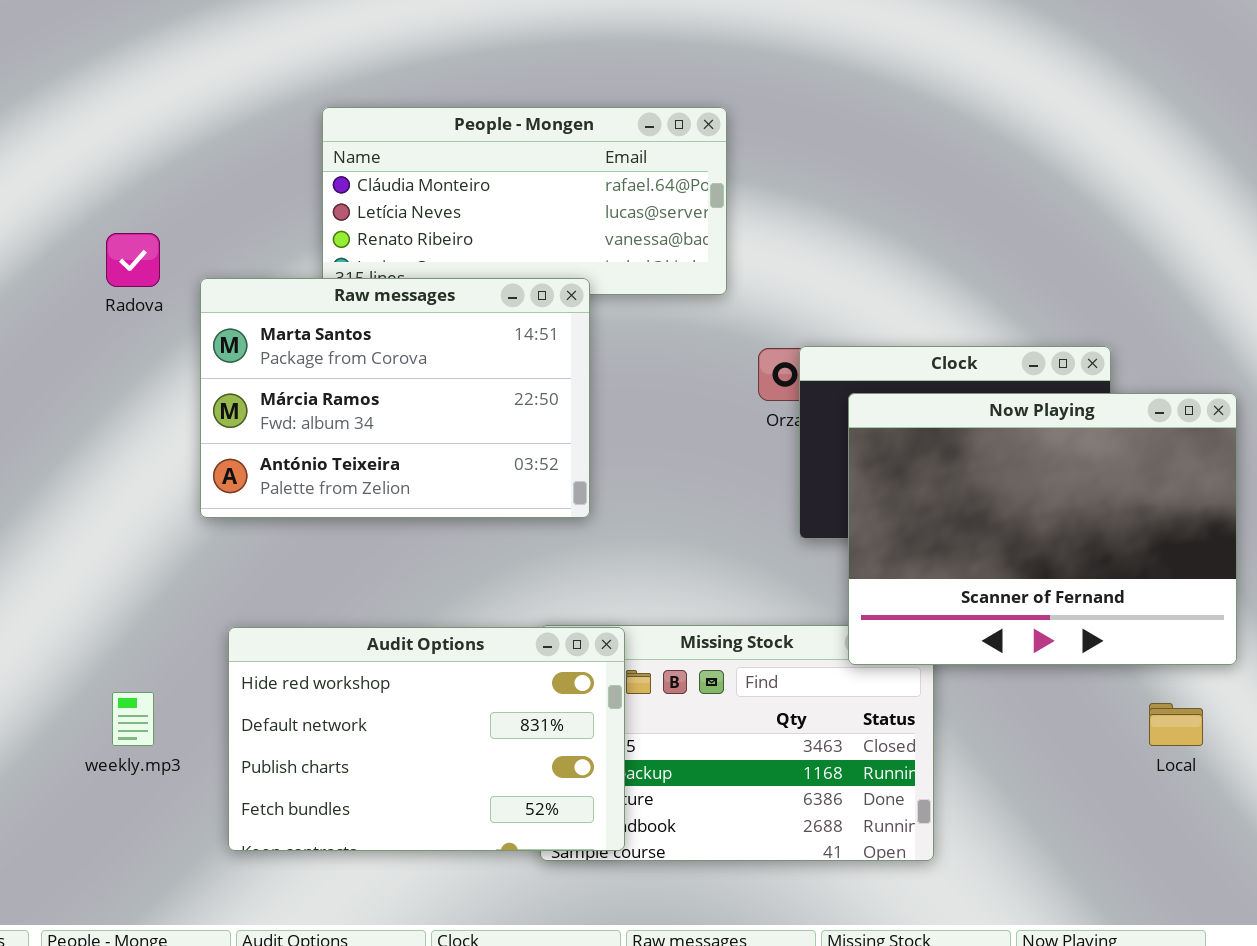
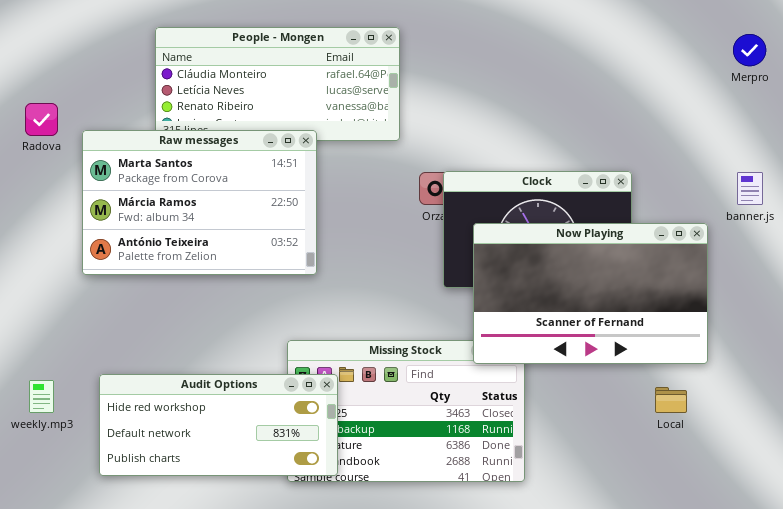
Now Playing: [848,393,1237,665] -> [473,223,708,364], resized
Audit Options: [228,627,625,851] -> [99,374,338,476], resized

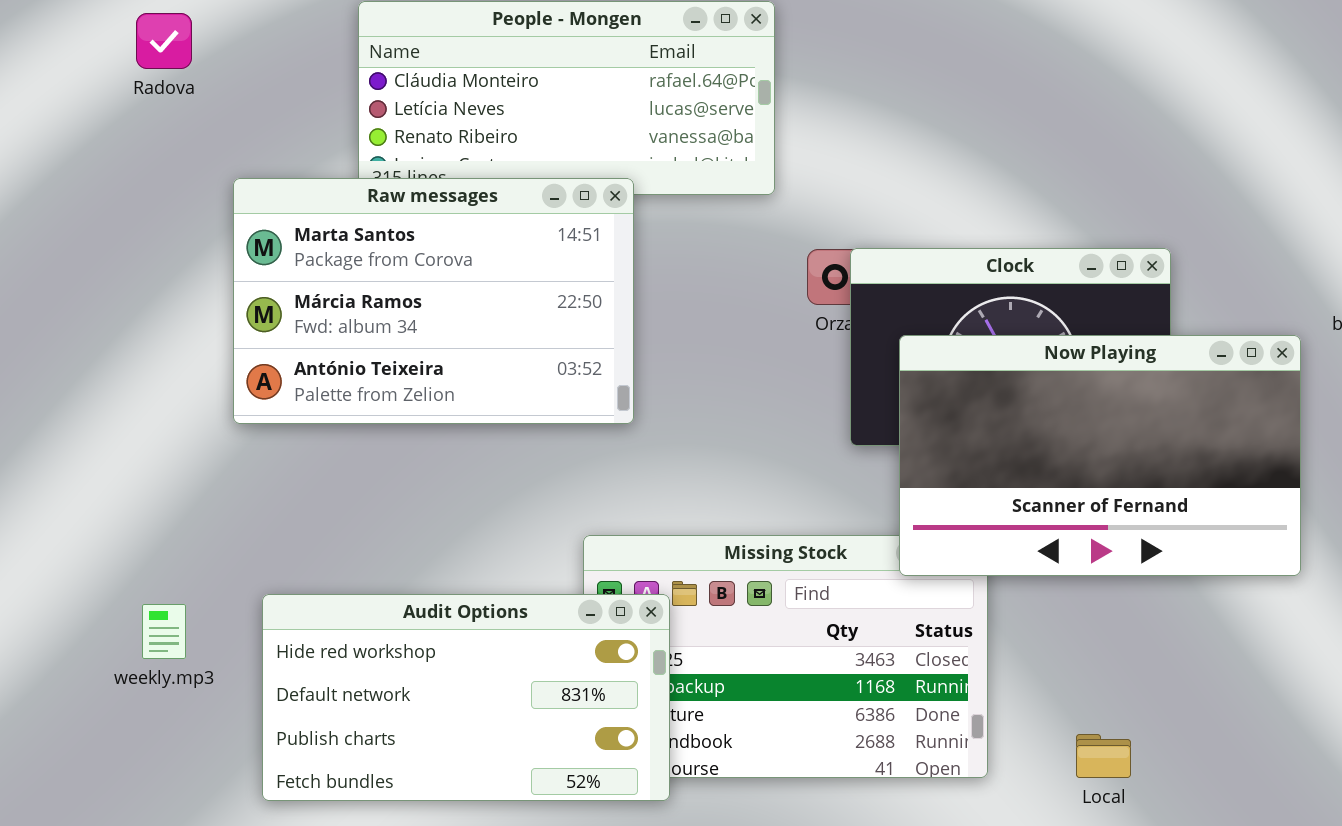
Radova: [25,103,58,136] -> [136,13,192,69], moved
Audit Options: [99,374,338,476] -> [262,594,670,801], resized
Local: [655,387,687,413] -> [1076,734,1131,778], moved

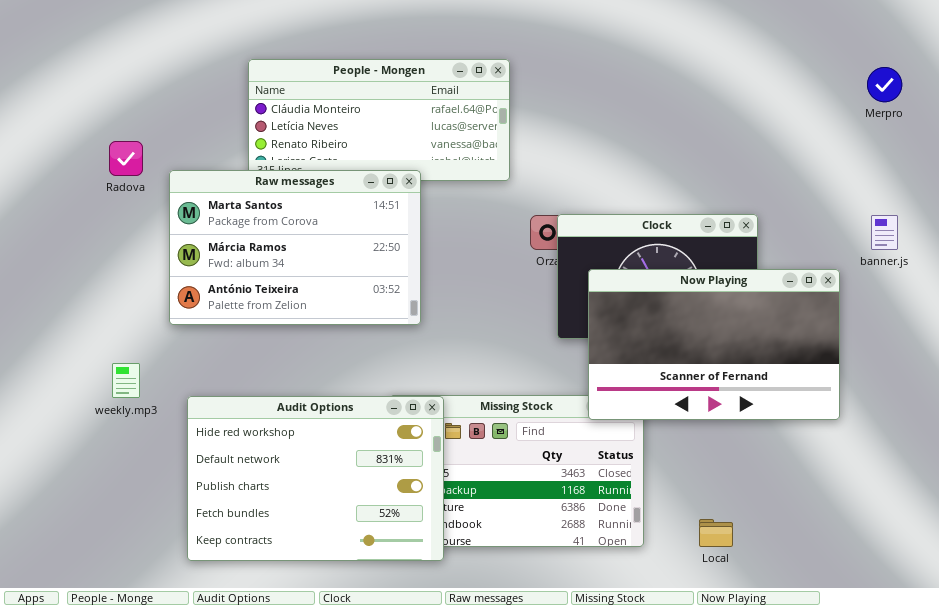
Radova: [136,13,192,69] -> [109,141,143,176], moved
Audit Options: [262,594,670,801] -> [187,396,444,561], resized
weekly.mp3: [142,604,186,659] -> [112,363,140,398], moved

